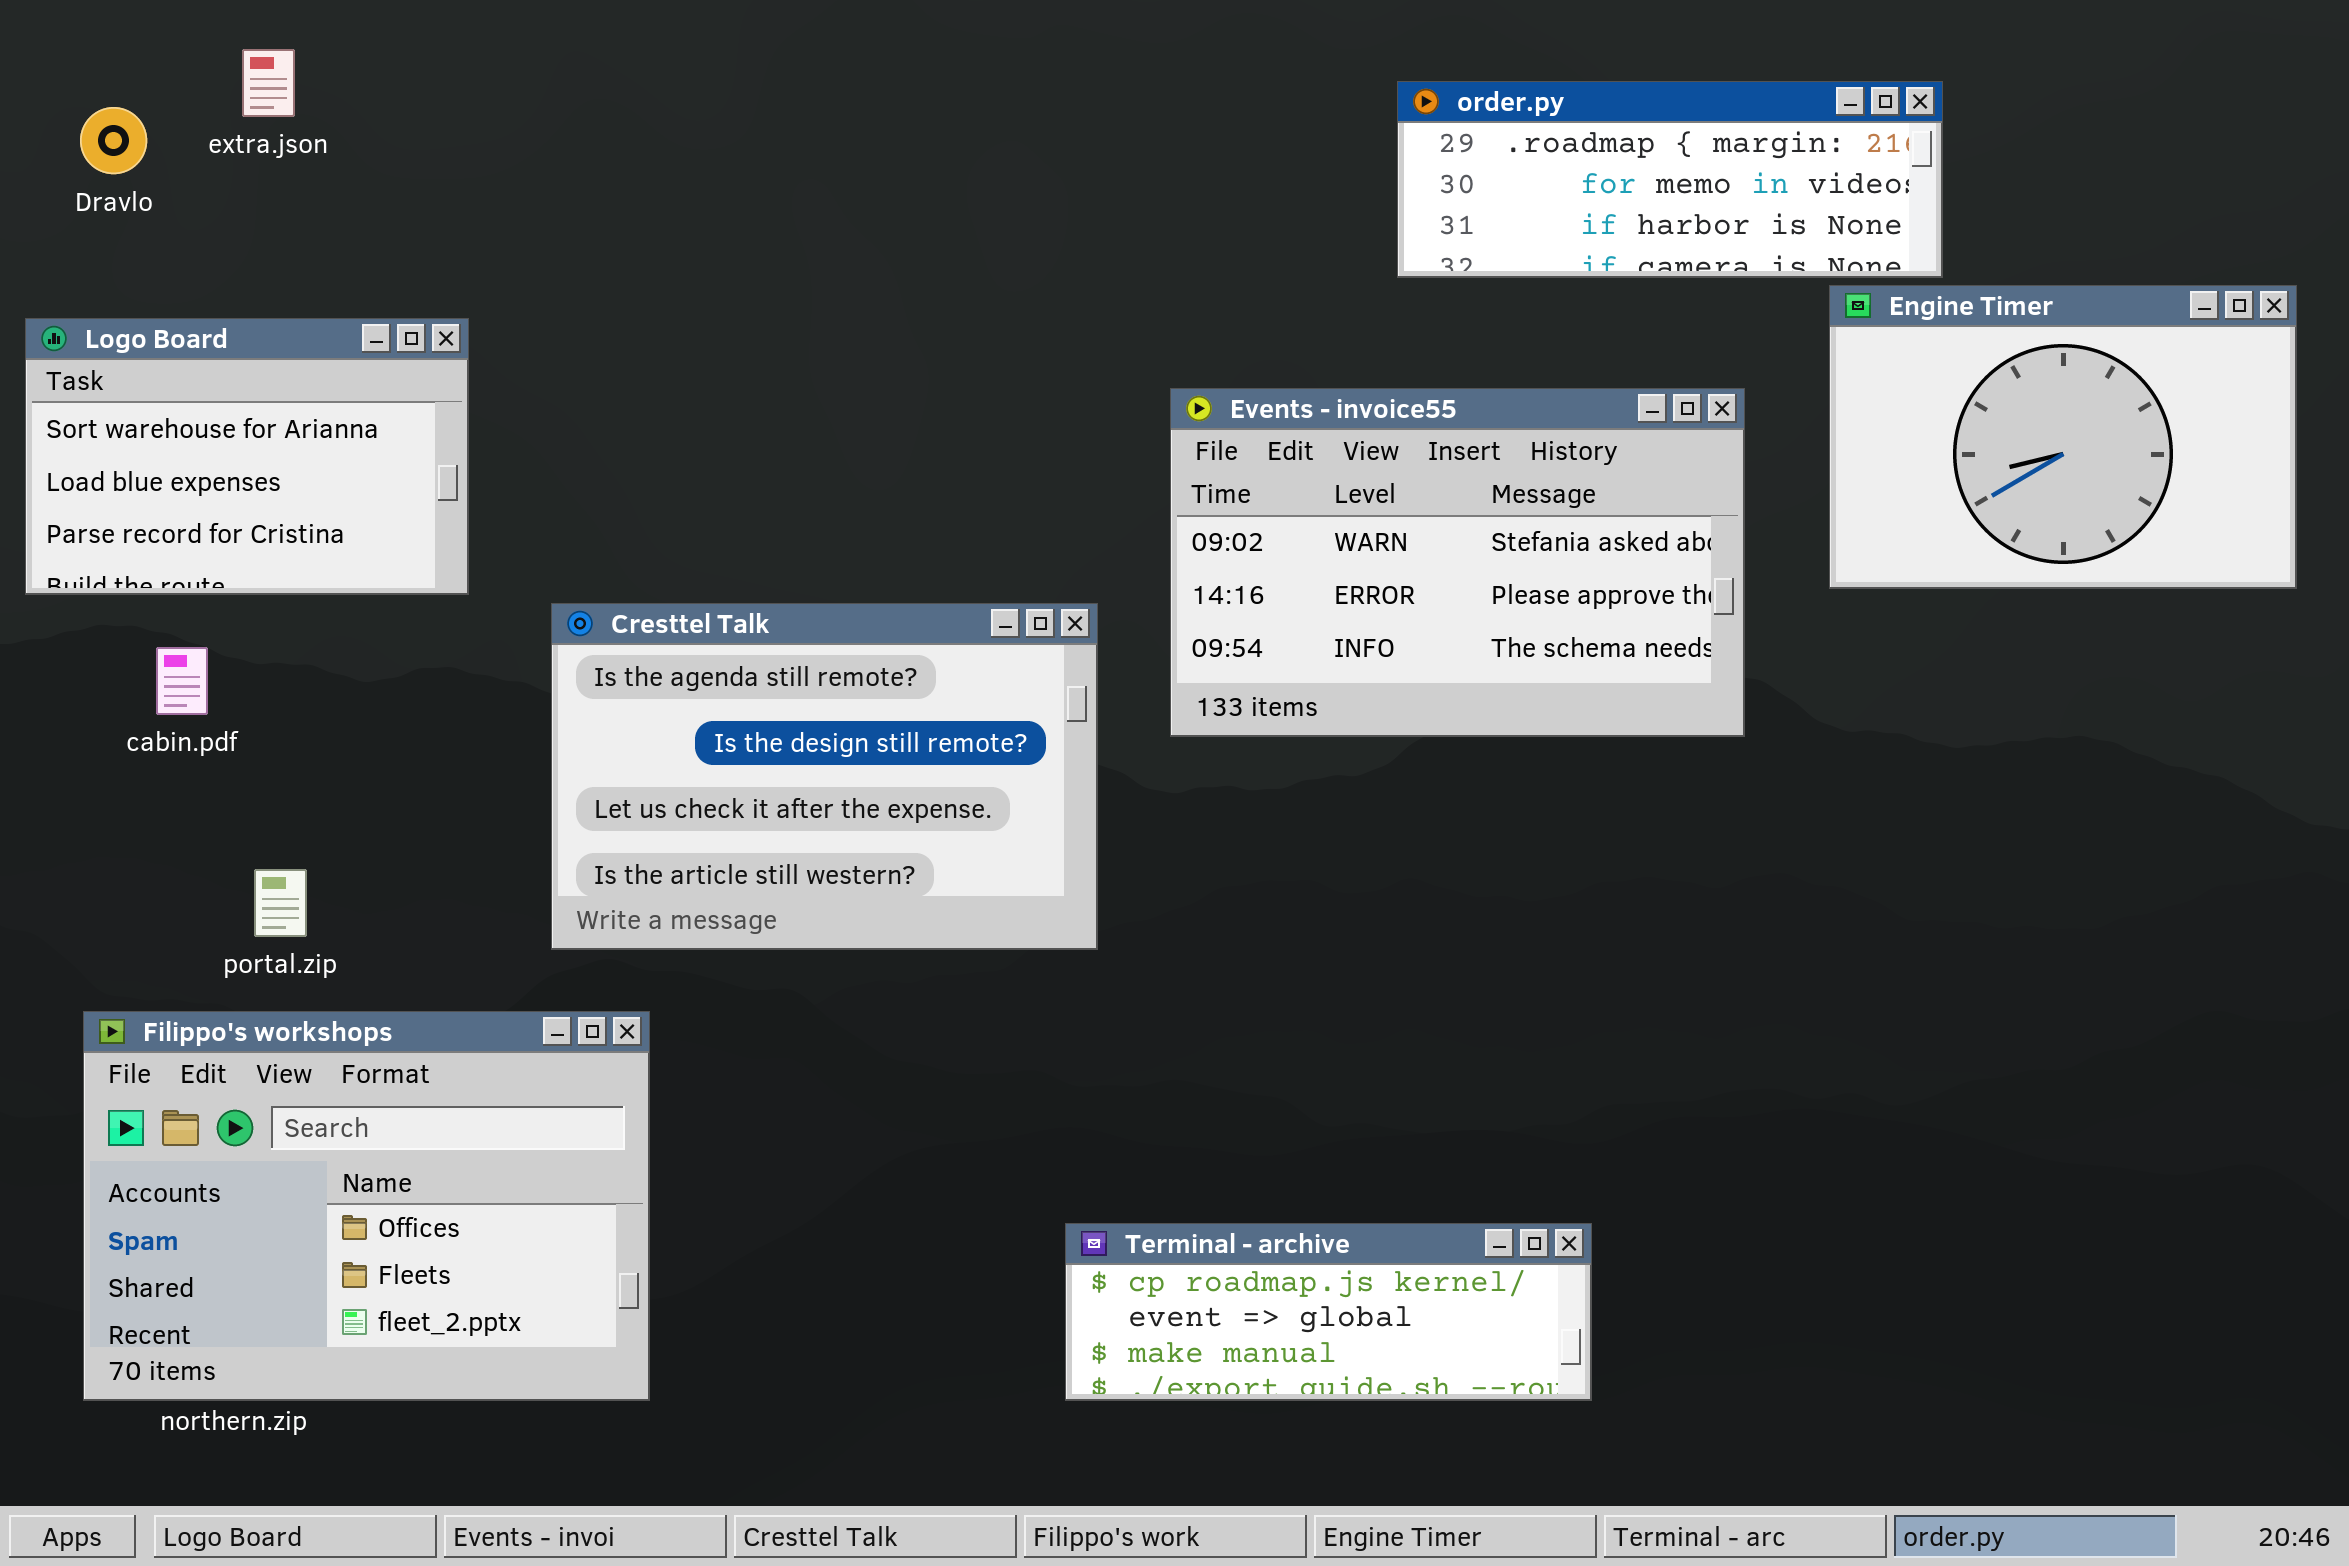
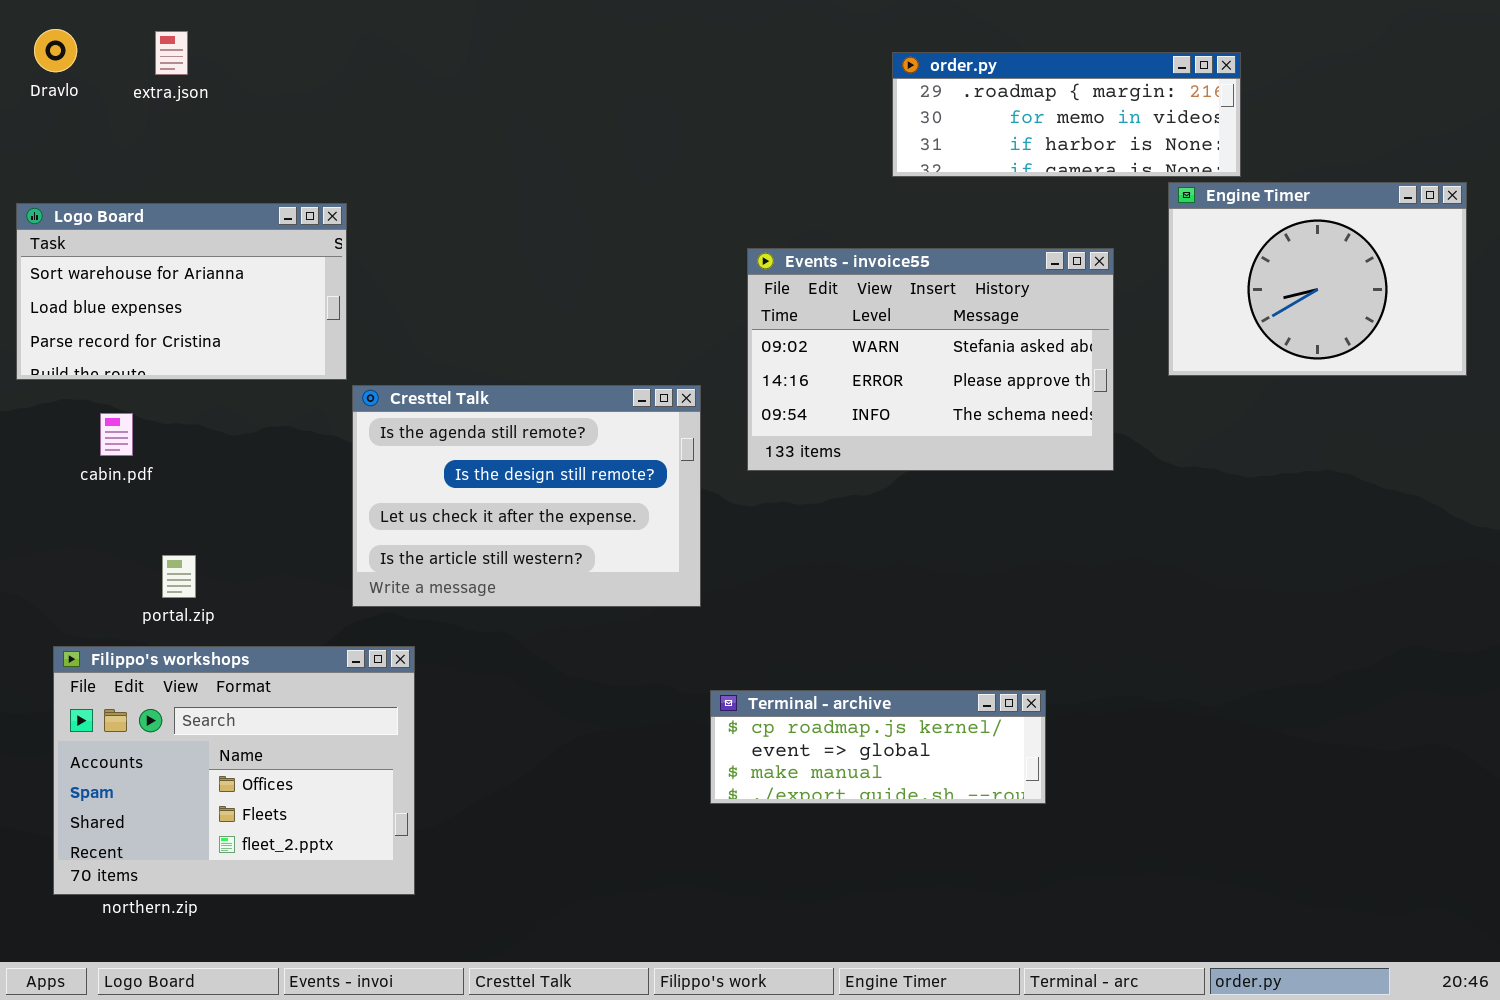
Dravlo: [80,107,147,174] -> [34,29,77,72], moved
Logo Board: [25,318,469,595] -> [16,203,347,380], resized
Terminal - archive: [1065,1223,1592,1401] -> [710,690,1046,804], moved

